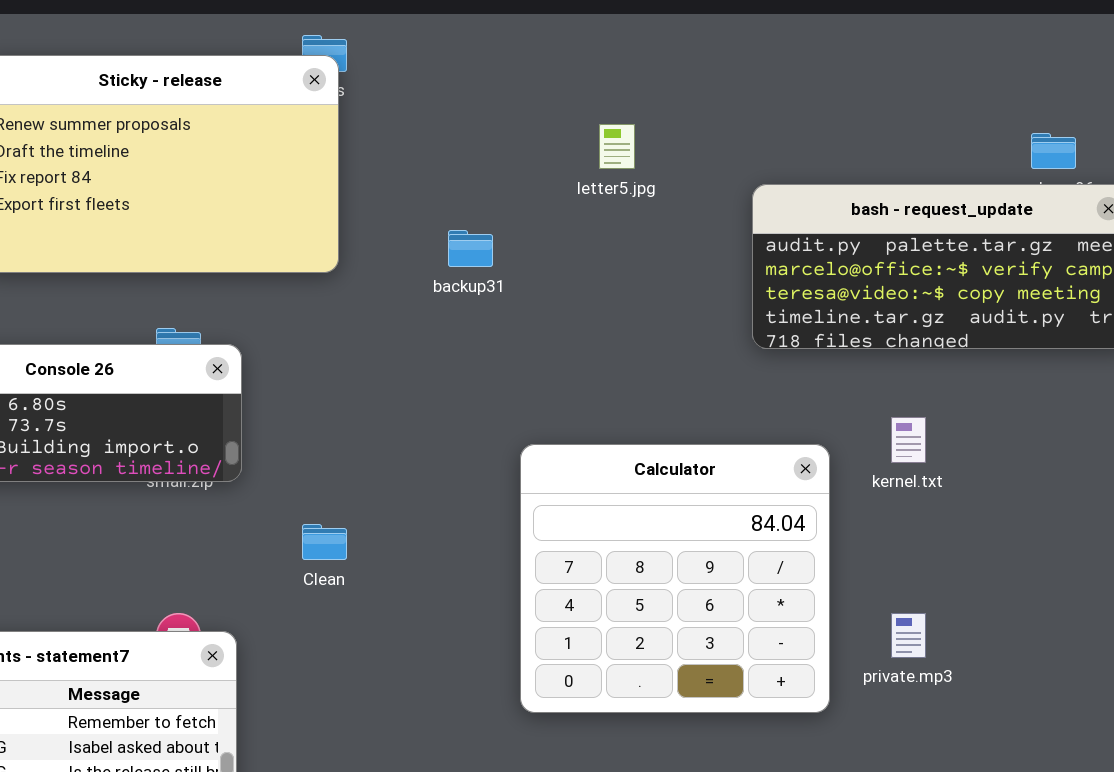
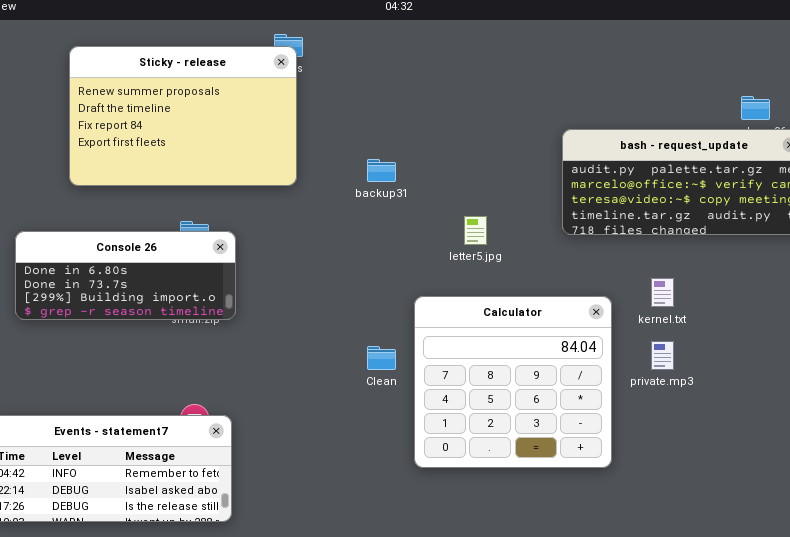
letter5.jpg: [599,124,635,169] -> [464,216,487,245], moved
Clean: [302,524,347,560] -> [367,346,396,370], moved
private.mp3: [891,613,926,658] -> [651,341,674,370], moved

